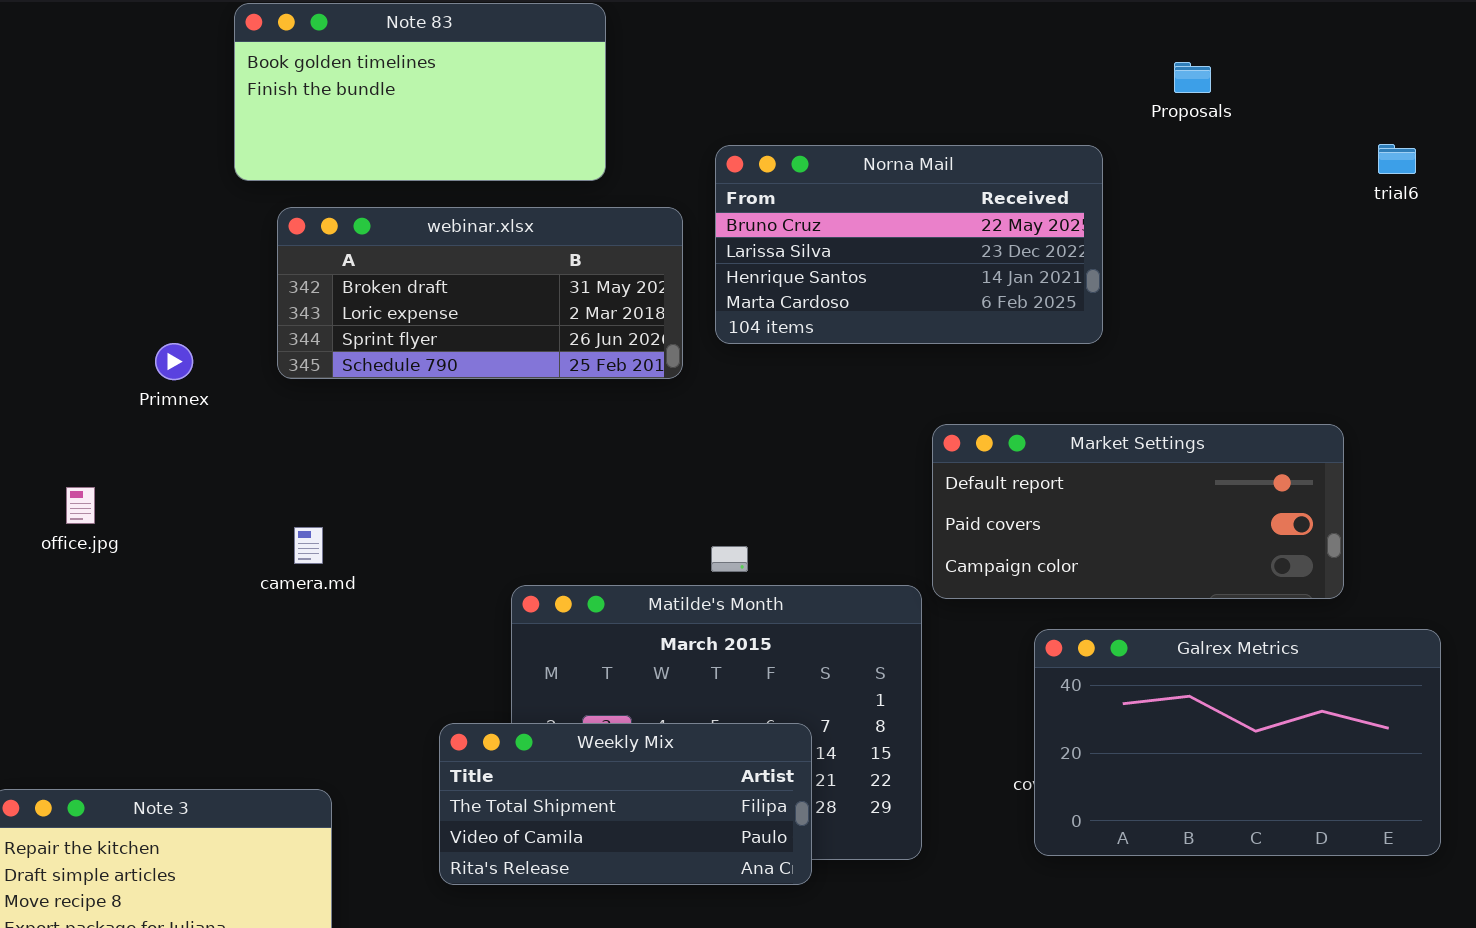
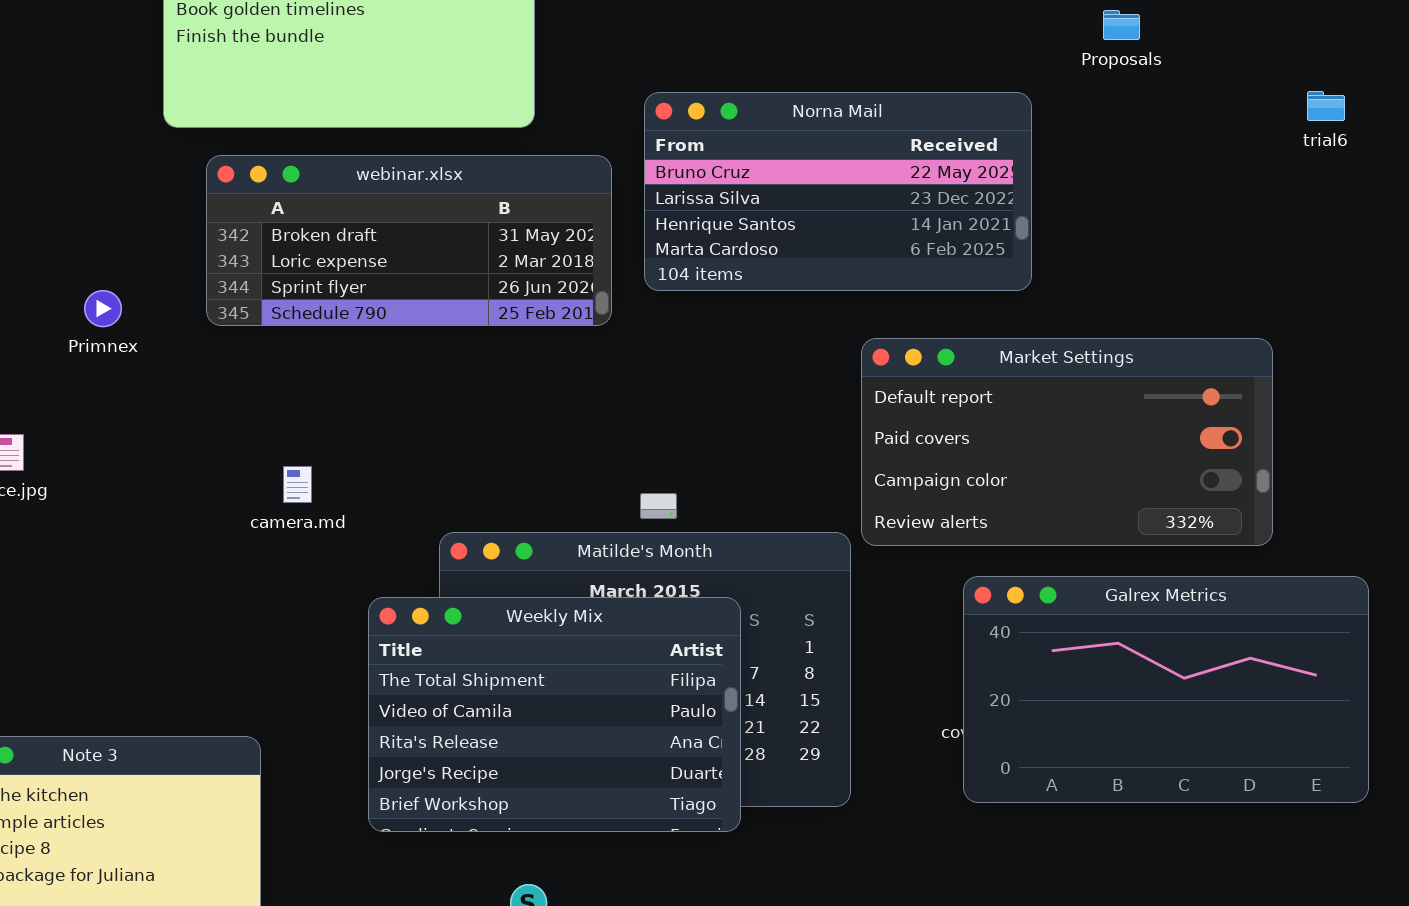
Market Settings: [932,424,1344,599] -> [861,338,1273,546], resized
camera.md: [294,527,323,564] -> [283,466,312,503], moved
Weekly Mix: [439,723,812,885] -> [368,597,741,832], resized

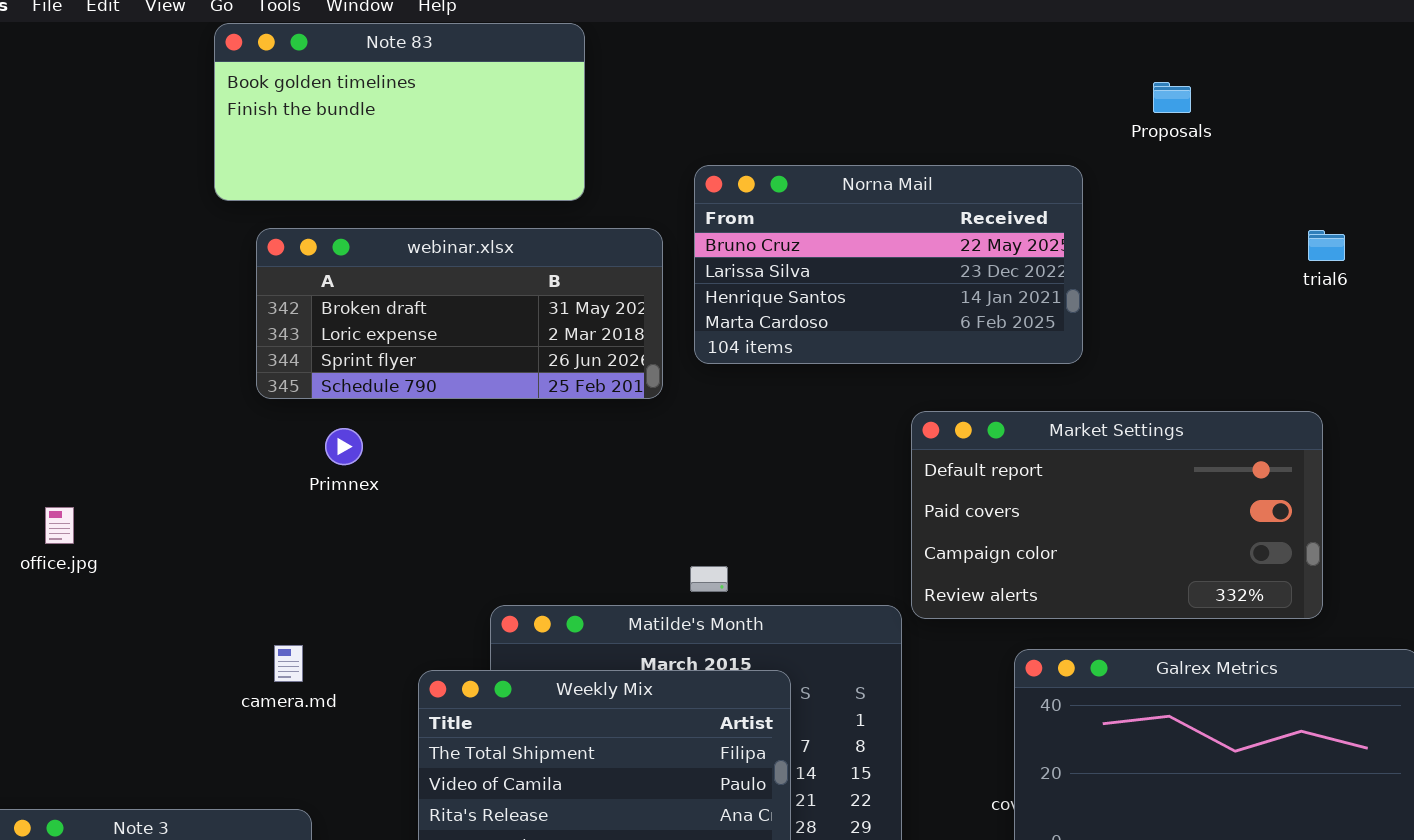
trial6: [1307,91,1345,121] -> [1308,230,1345,261], moved
Primnex: [84,290,122,327] -> [325,428,363,465], moved
camera.md: [283,466,312,503] -> [274,645,303,682], moved

